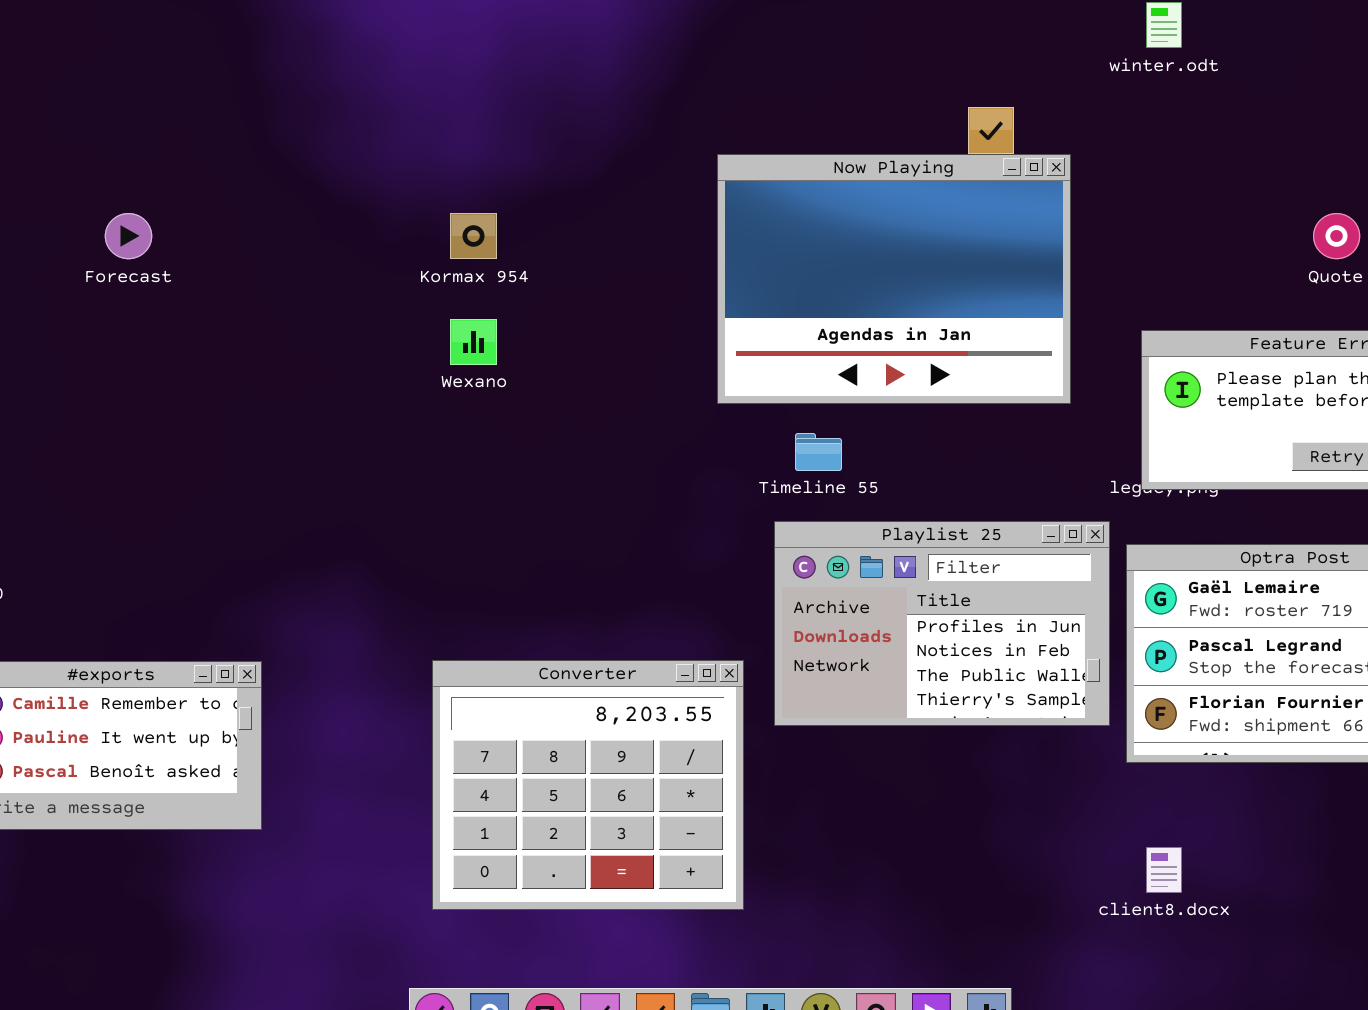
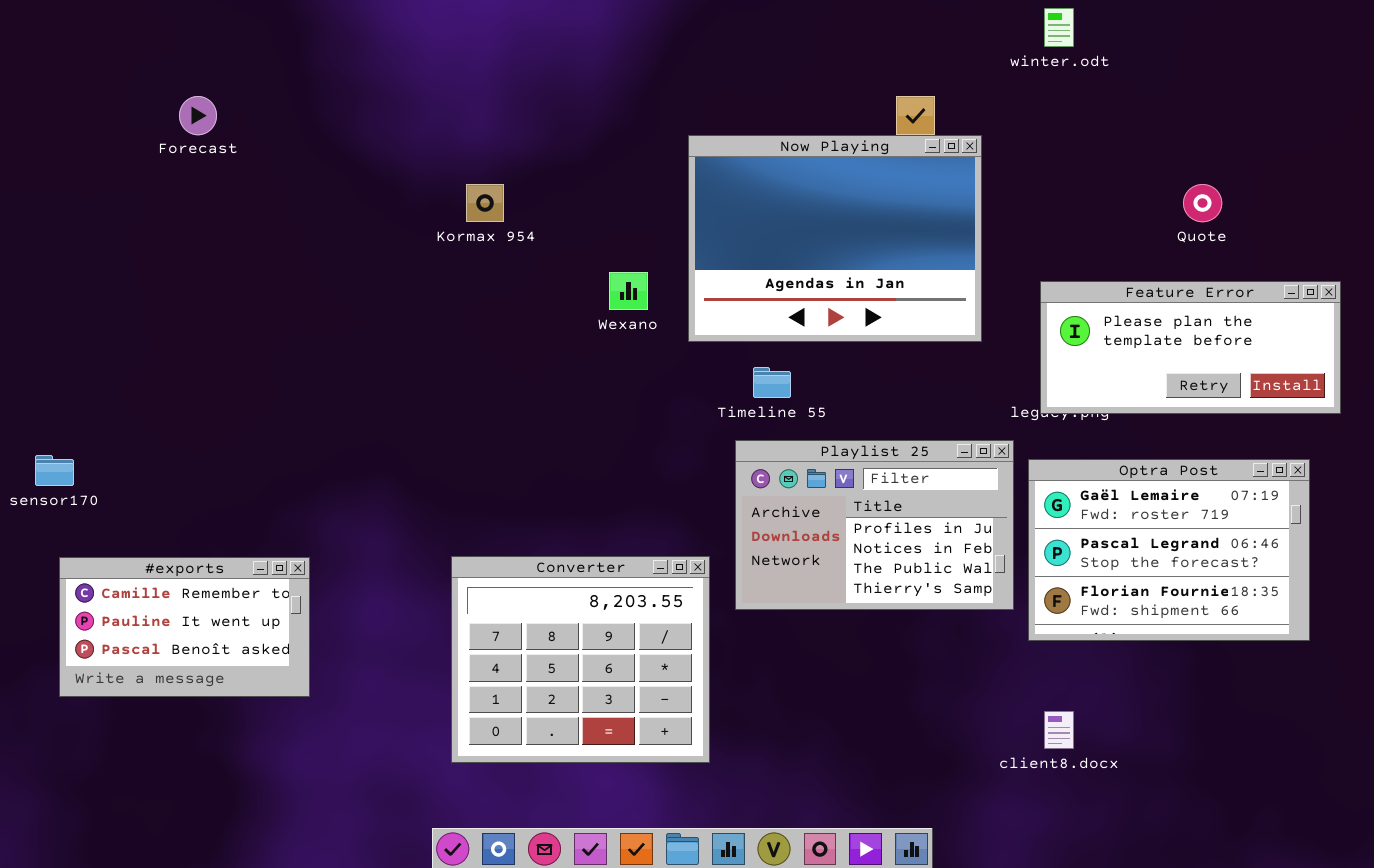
Forecast: [105,213,152,259] -> [179,96,217,135], moved
Wexano: [450,319,497,365] -> [609,272,648,310], moved

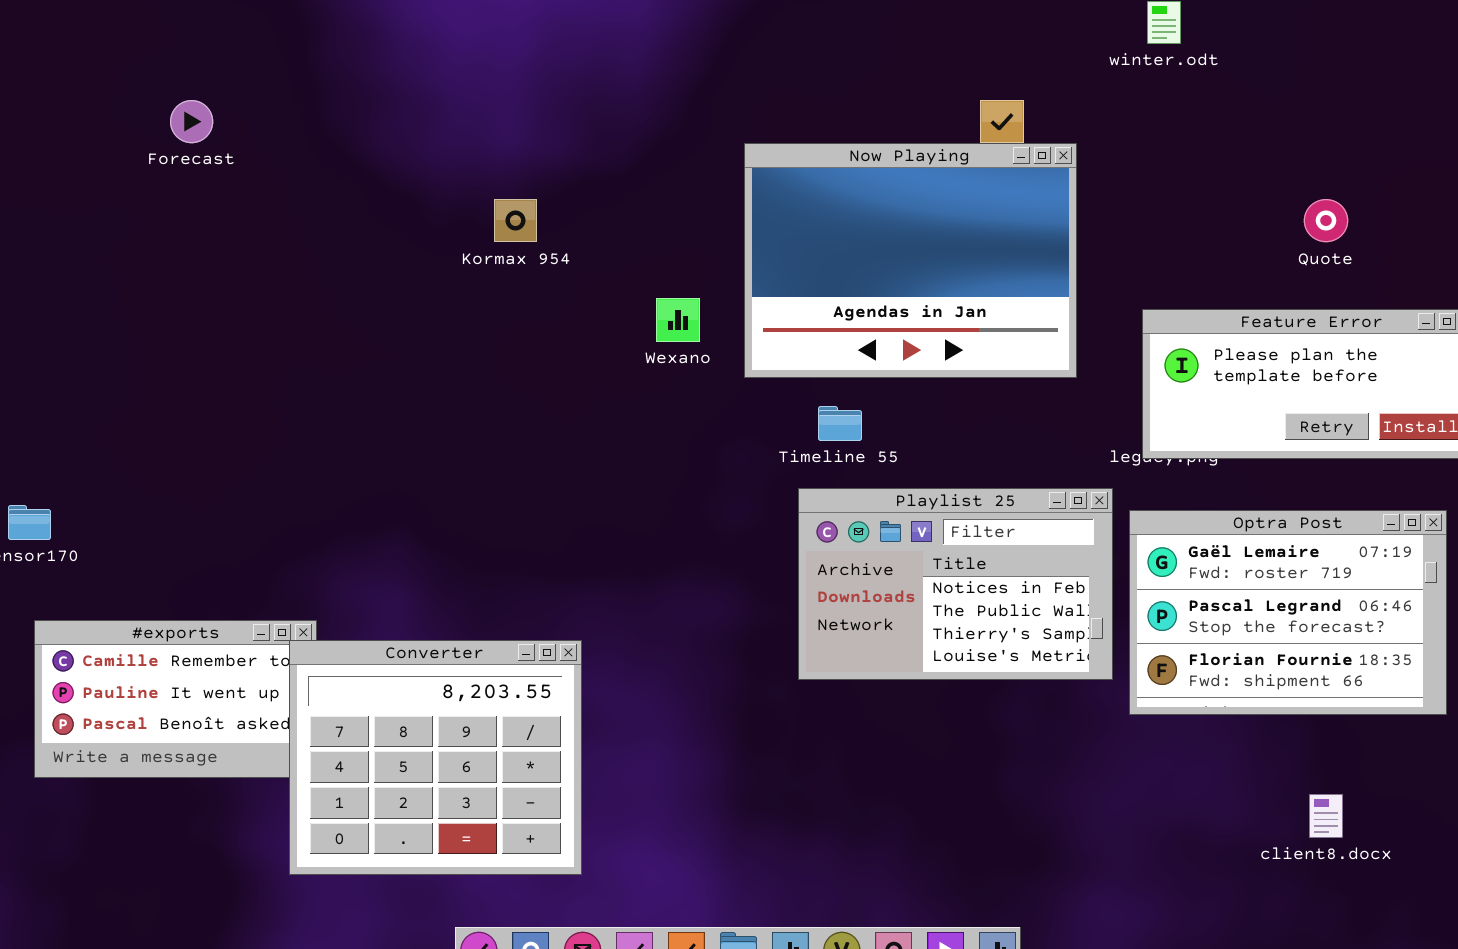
Playlist 25: [735,440,1014,610] -> [798,488,1113,680], scrolled down 1 row
Converter: [451,556,710,763] -> [289,640,582,875], moved
client8.docx: [1044,711,1074,749] -> [1309,794,1343,838], moved

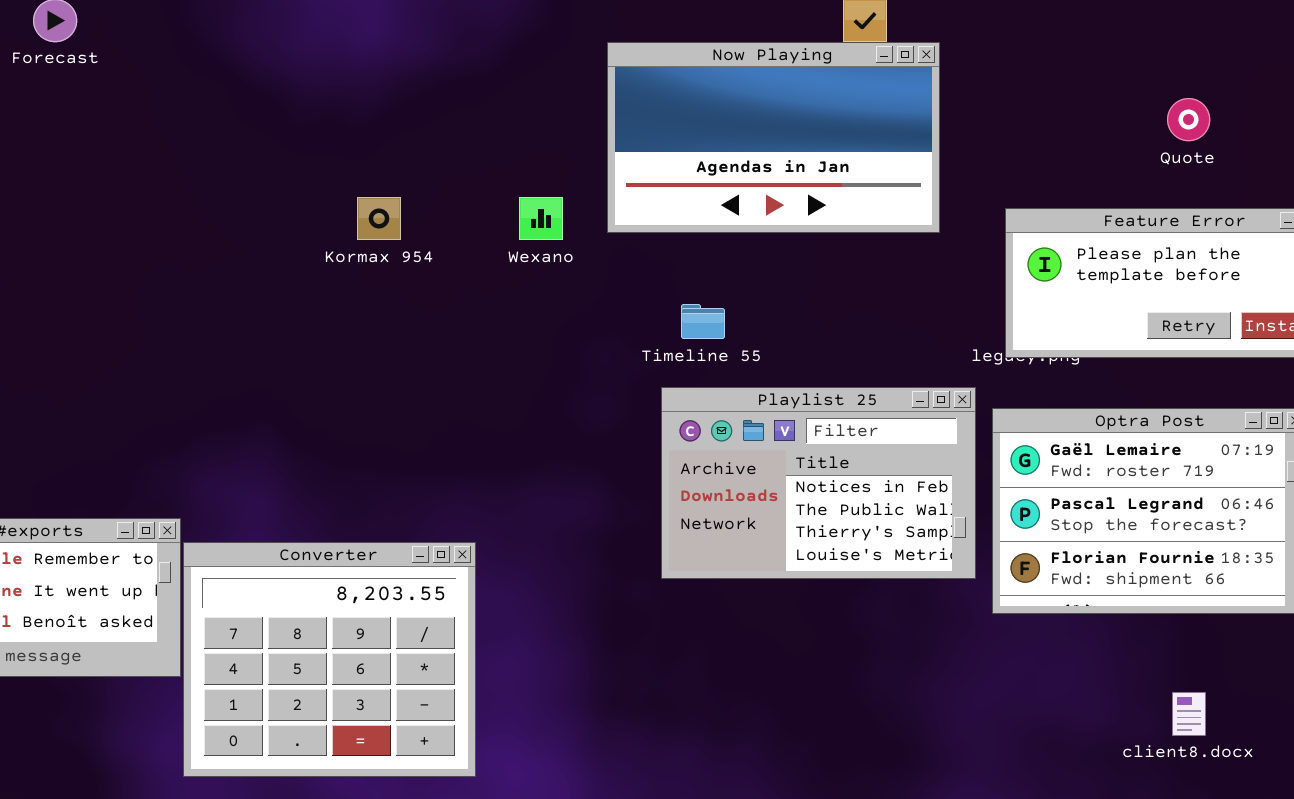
Now Playing: [744,143,1077,378] -> [607,42,940,233], resized
Kormax 954: [494,199,537,242] -> [357,197,401,240], moved
Converter: [289,640,582,875] -> [183,542,476,777], moved

